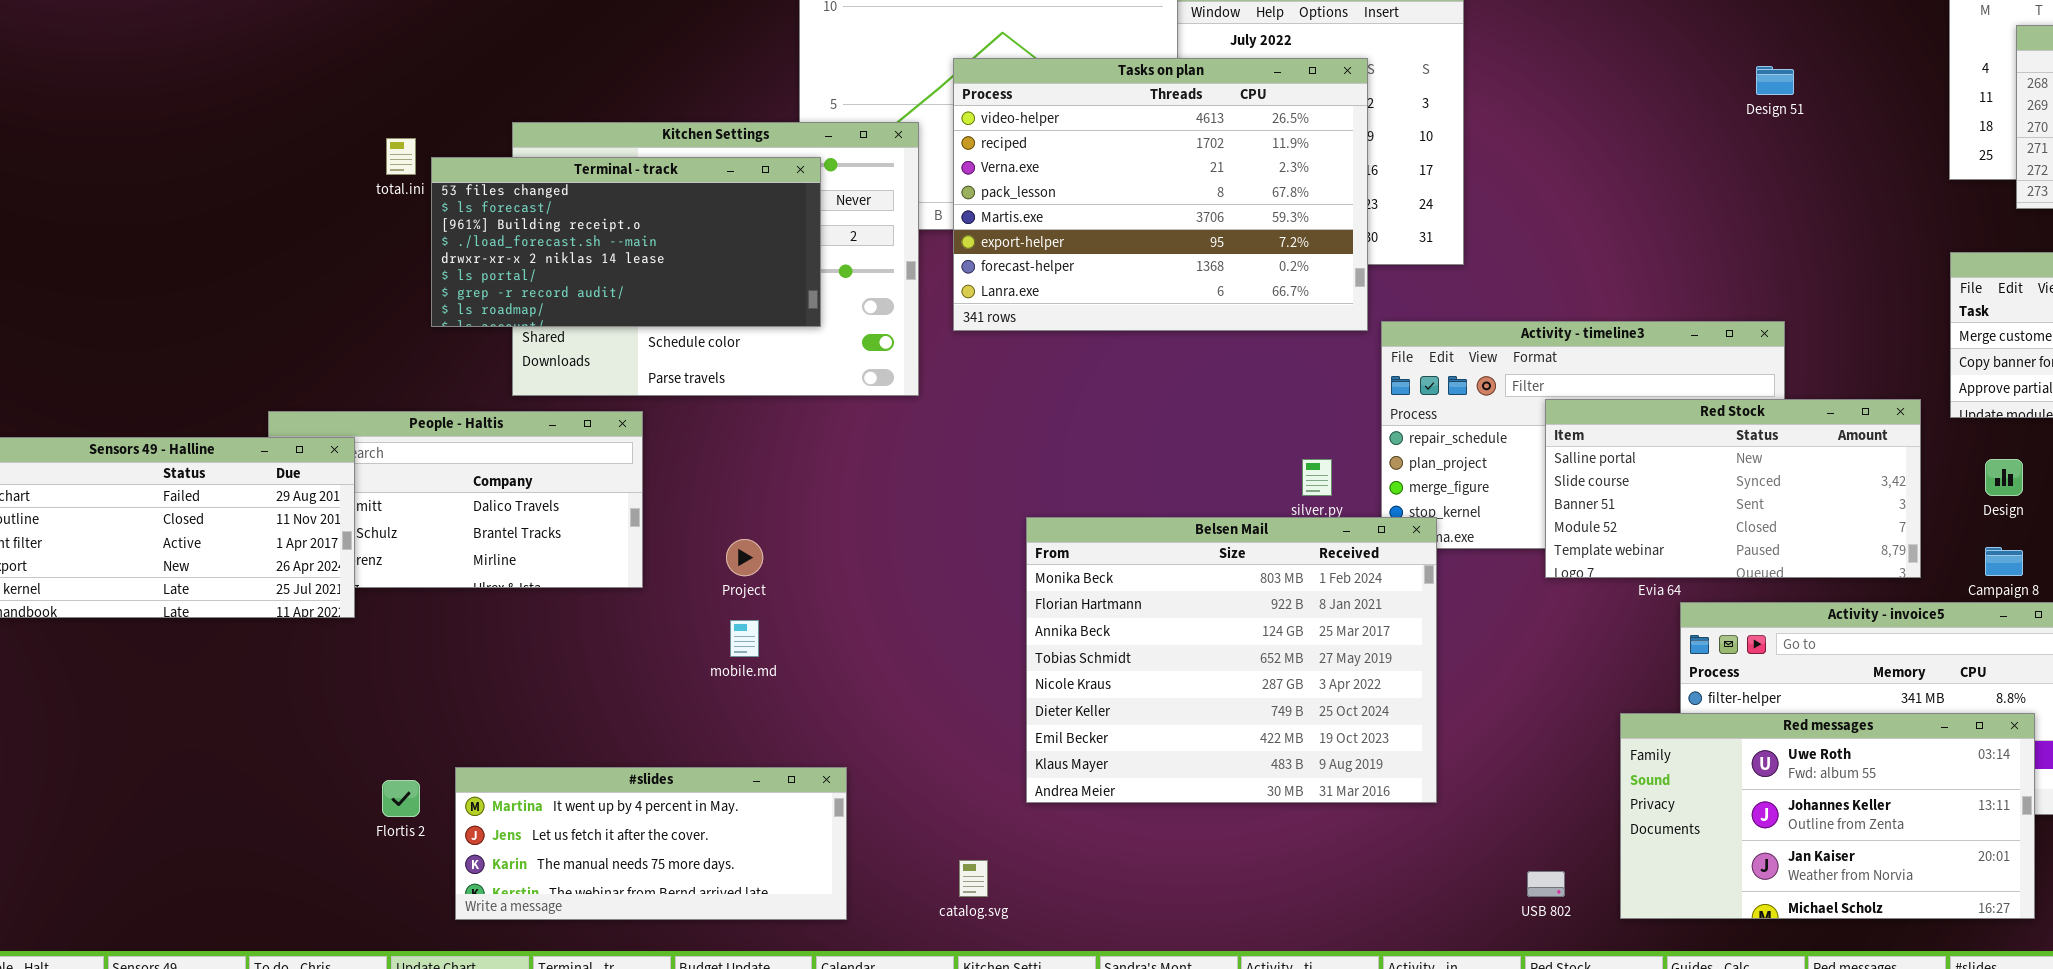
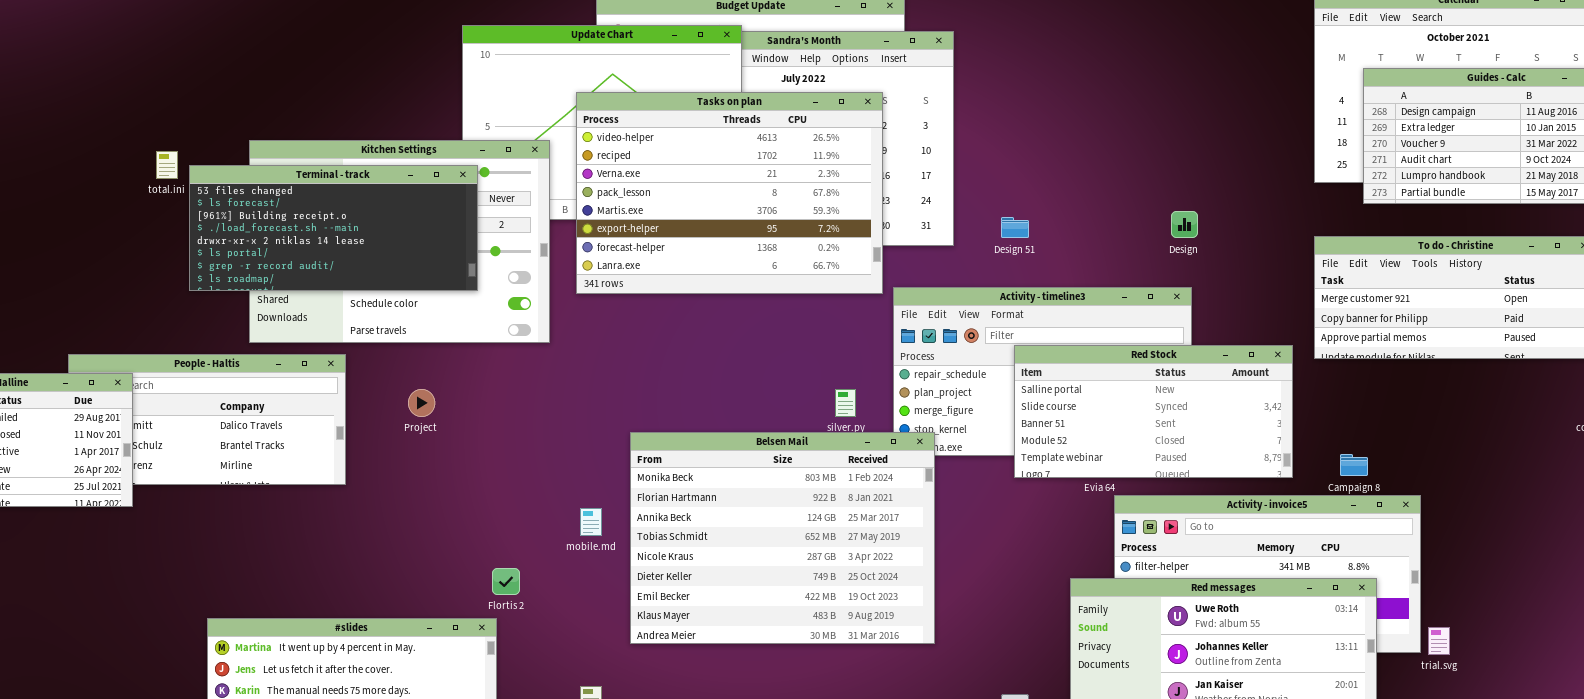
Design 51: [1756,66,1794,95] -> [1001,217,1029,238], moved
Design: [1985,459,2023,496] -> [1171,211,1198,238], moved
Project: [726,539,763,576] -> [408,389,435,417], moved
mobile.md: [730,620,759,657] -> [580,508,602,536], moved
Flortis 2: [382,780,420,817] -> [492,568,520,595], moved

